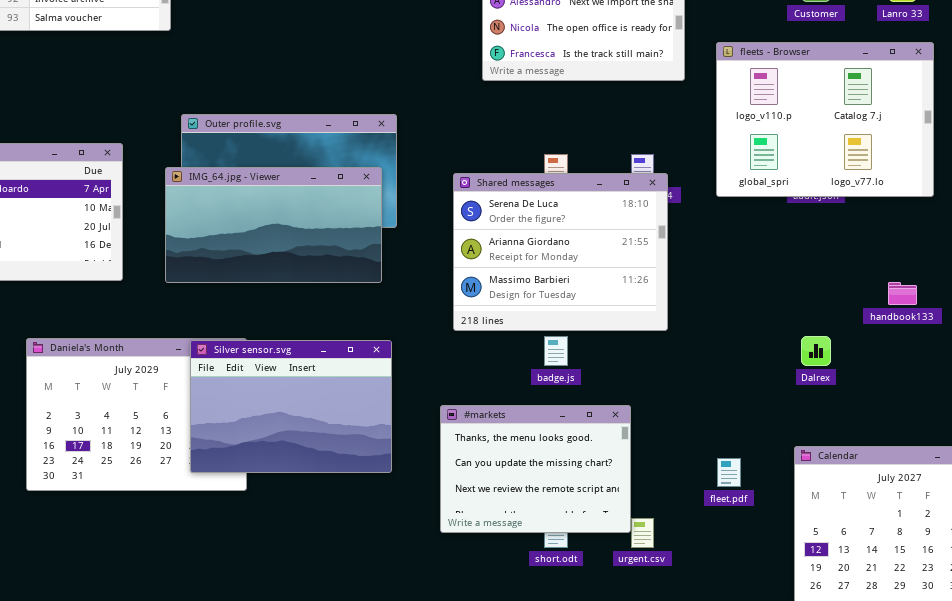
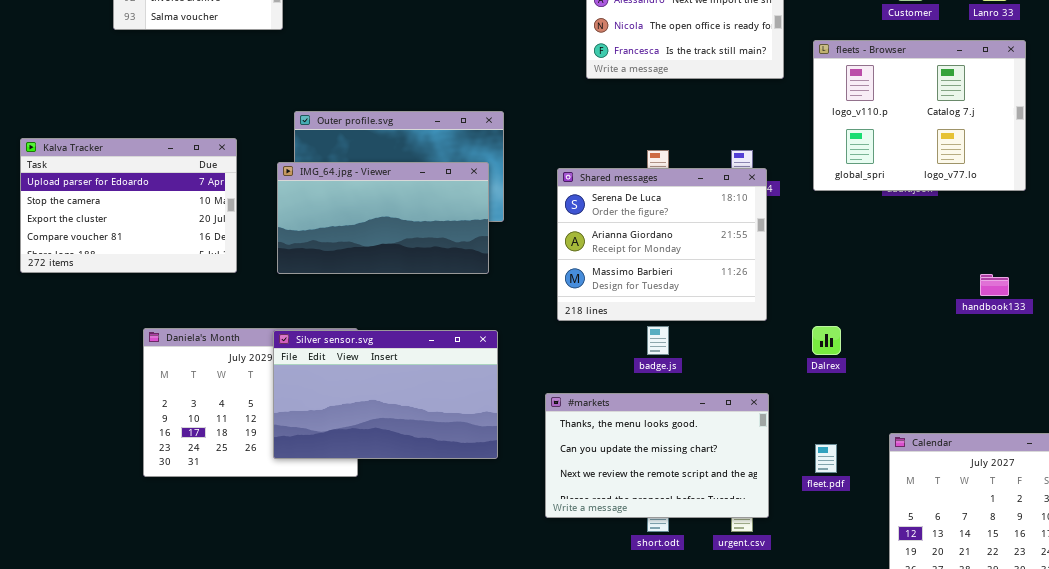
Dalrex: [801,336,831,366] -> [812,326,841,355], moved
Silver sensor.svg: [190,340,392,473] -> [273,330,498,459], resized
#markets: [440,405,631,533] -> [545,393,769,518], resized

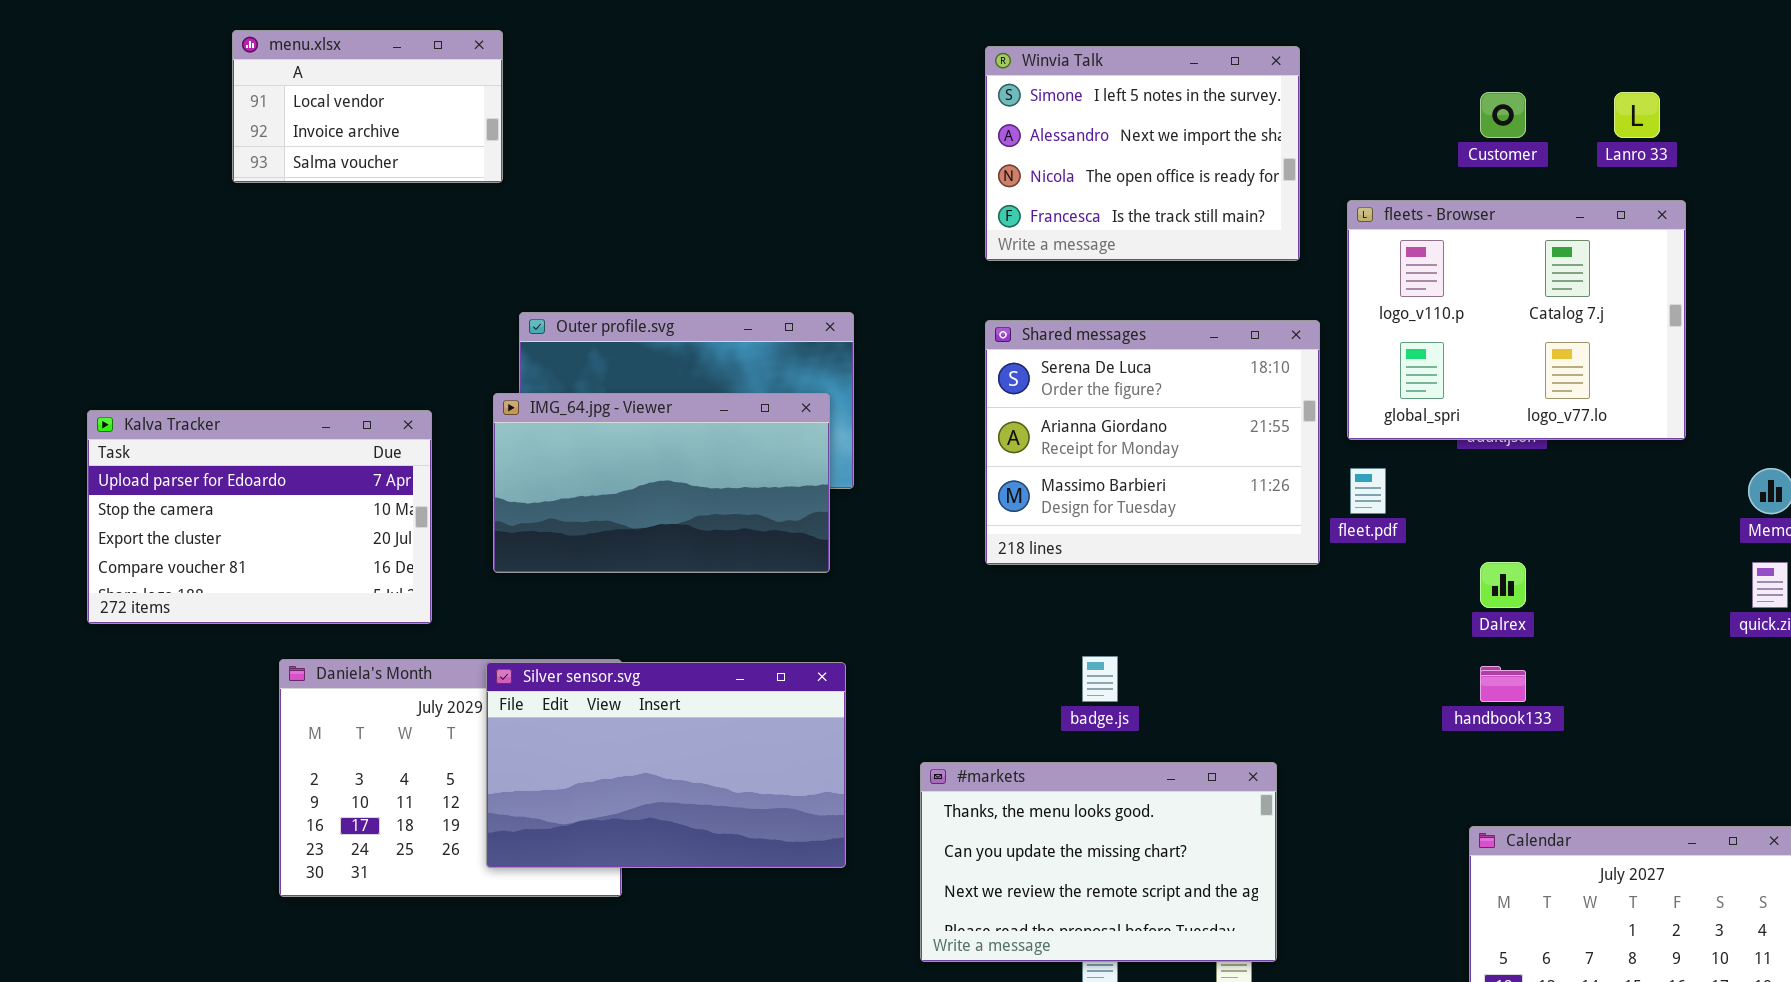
Kalva Tracker: [20,138,237,273] -> [87,410,432,624], moved
Shared messages: [557,168,767,321] -> [985,320,1320,565], moved
handbook133: [980,274,1009,296] -> [1480,666,1526,702], moved
Dalrex: [812,326,841,355] -> [1480,562,1526,608], moved
fleet.pdf: [815,444,837,473] -> [1350,468,1386,514], moved

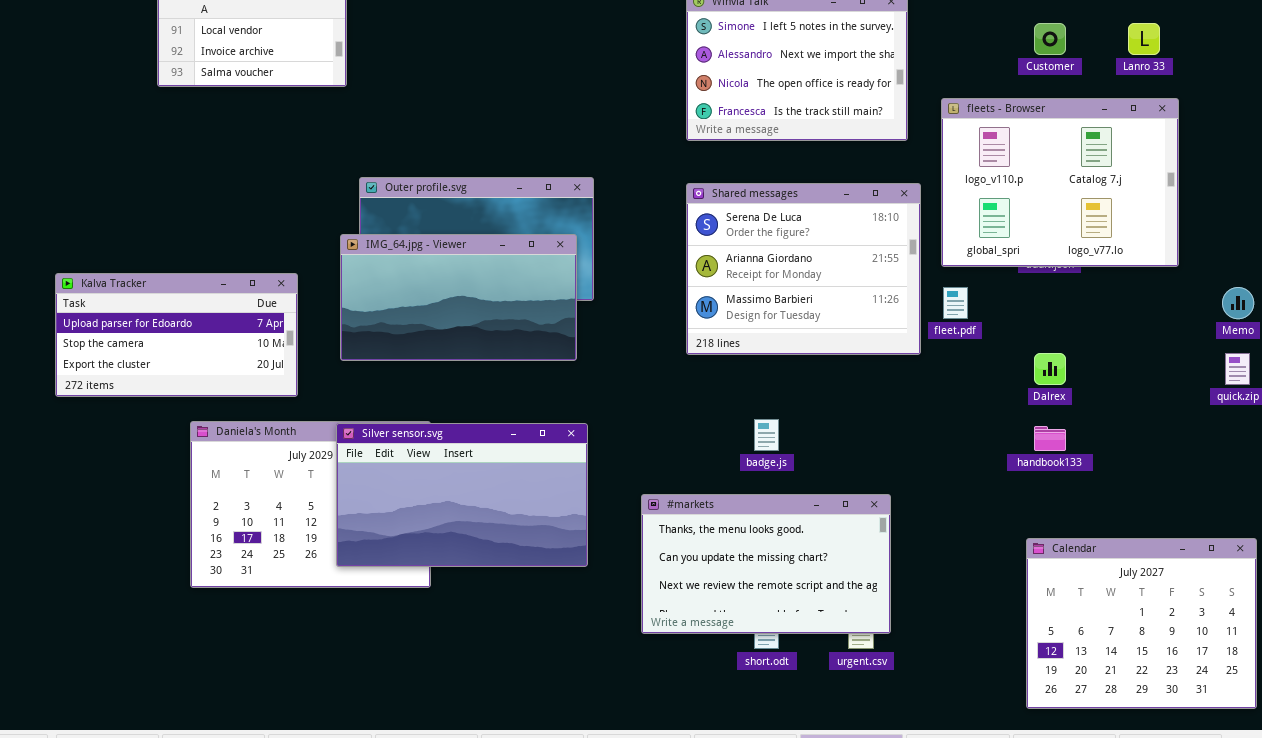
Kalva Tracker: [87,410,432,624] -> [55,273,298,397], resized

